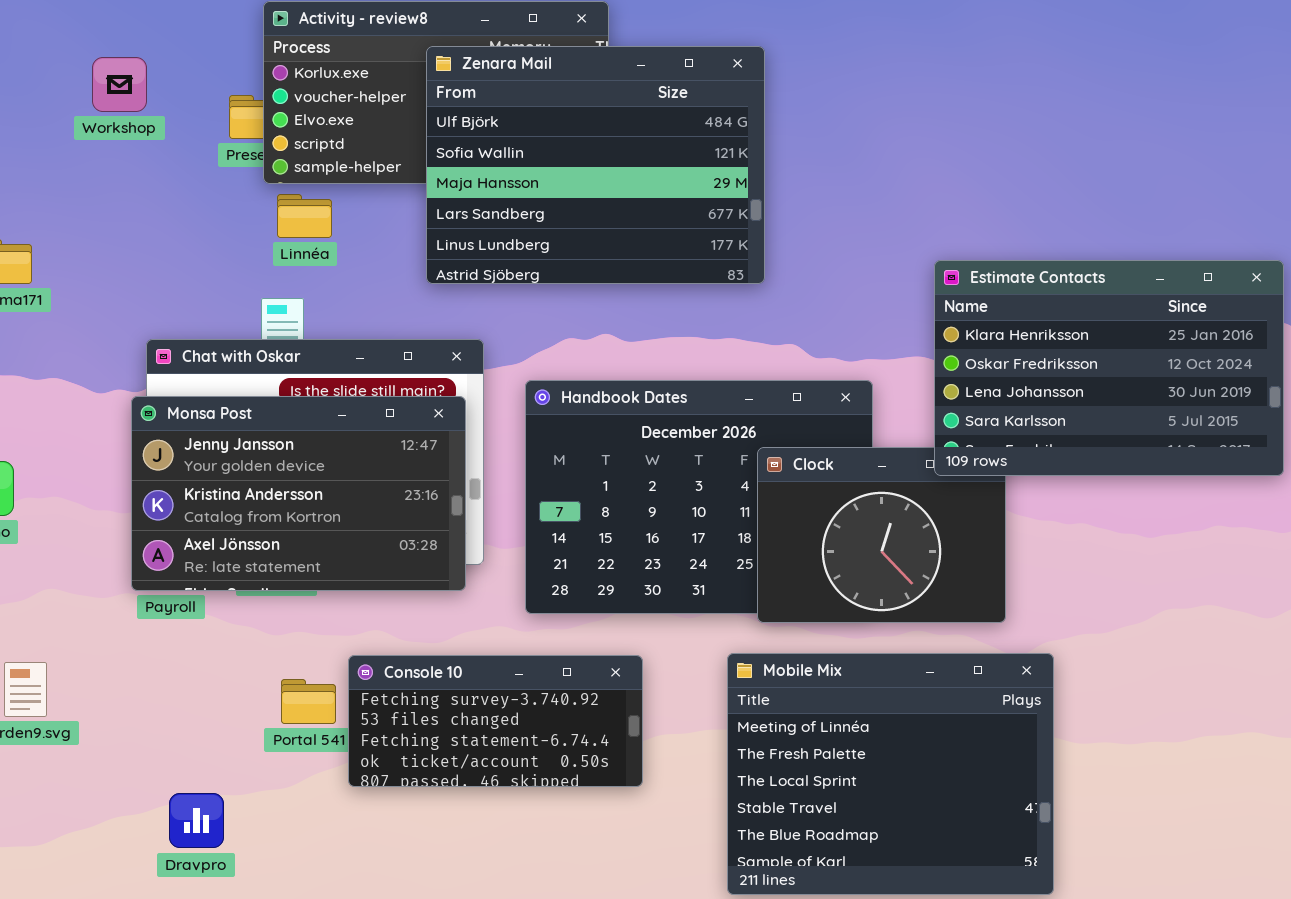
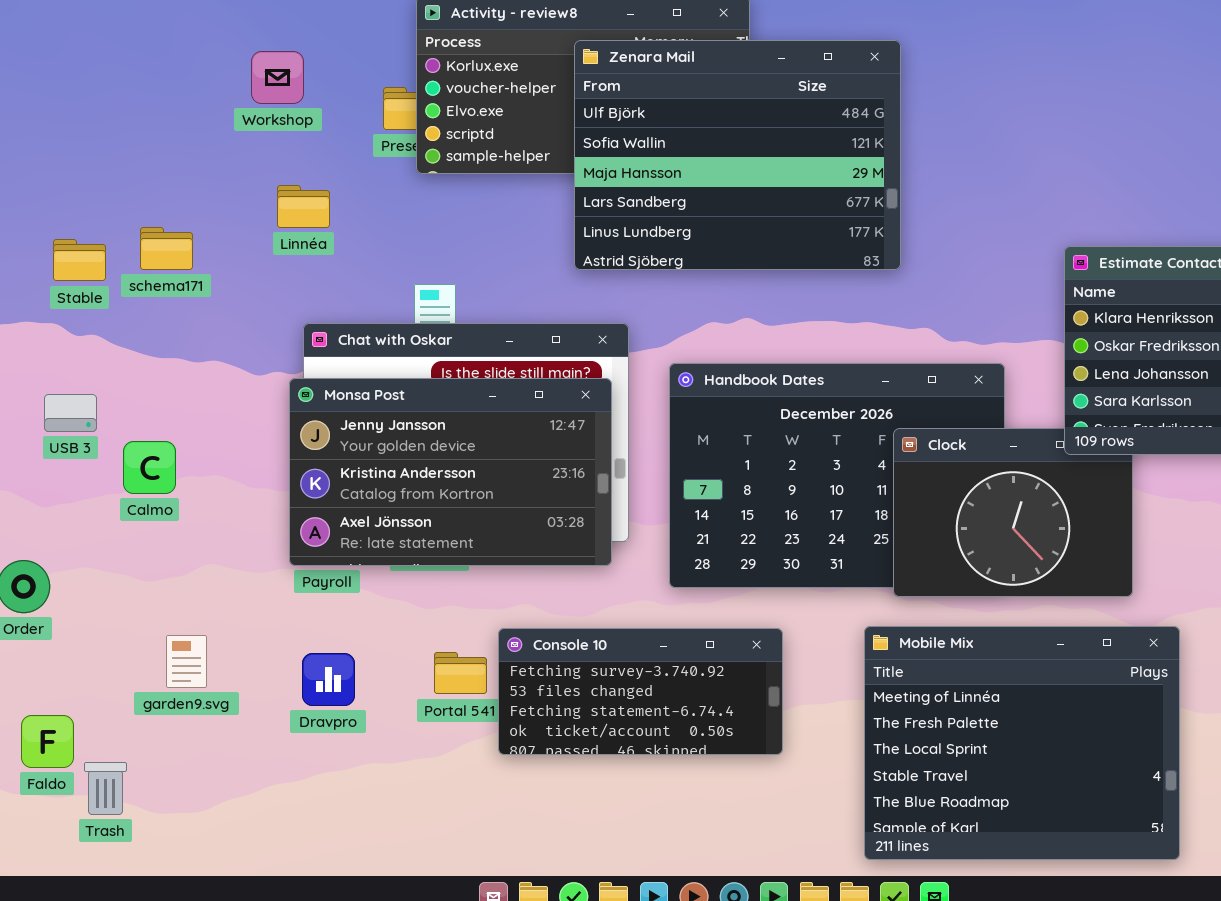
Linnéa: [277,194,332,238] -> [277,185,330,228], moved
Dravpro: [169,793,224,848] -> [302,653,355,706], moved

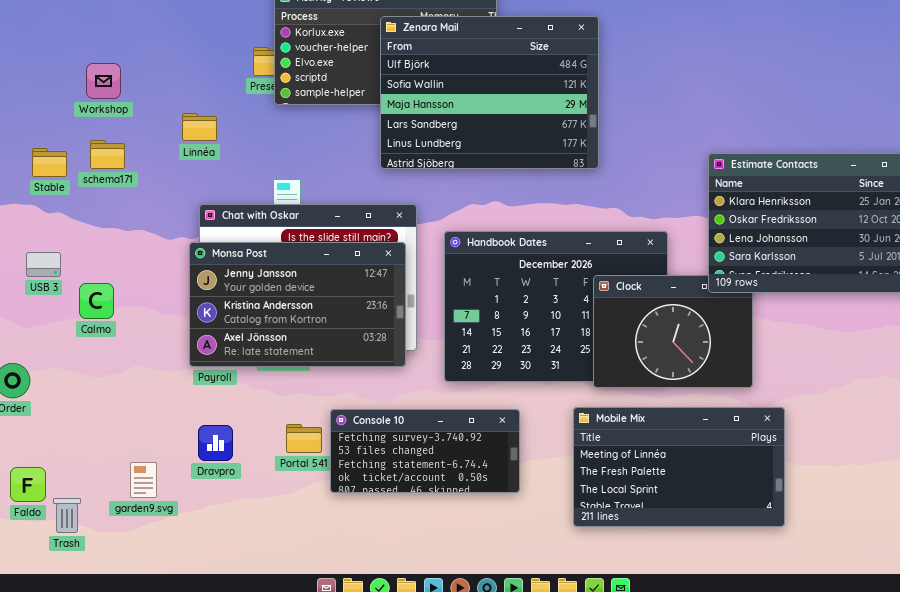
Workshop: [251,51,304,104] -> [86,63,121,99], moved
Mobile Mix: [864,626,1180,860] -> [573,407,785,527], resized
garden9.svg: [166,635,207,688] -> [130,462,157,498], moved

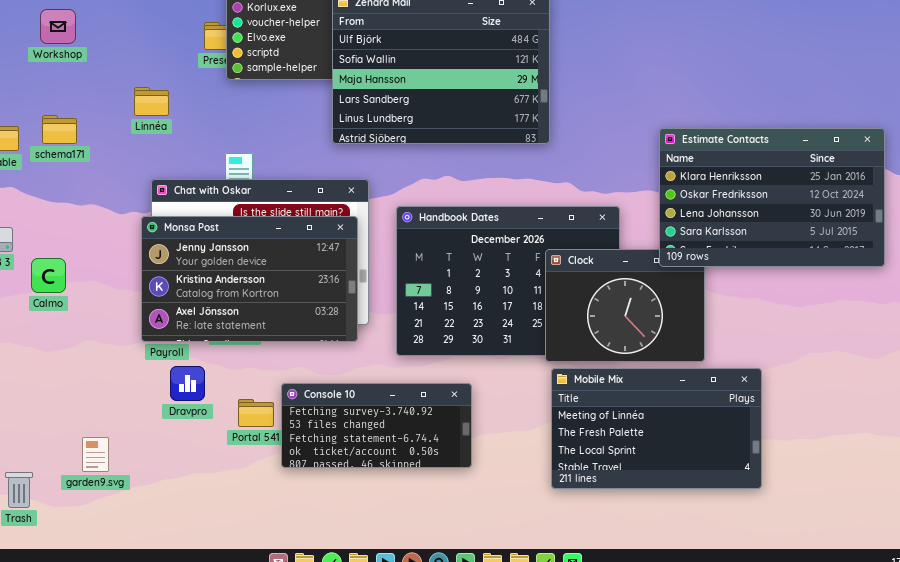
Workshop: [86,63,121,99] -> [40,9,76,44], moved
Mobile Mix: [573,407,785,527] -> [551,368,762,489], moved
Dravpro: [198,425,233,461] -> [170,366,205,401], moved

